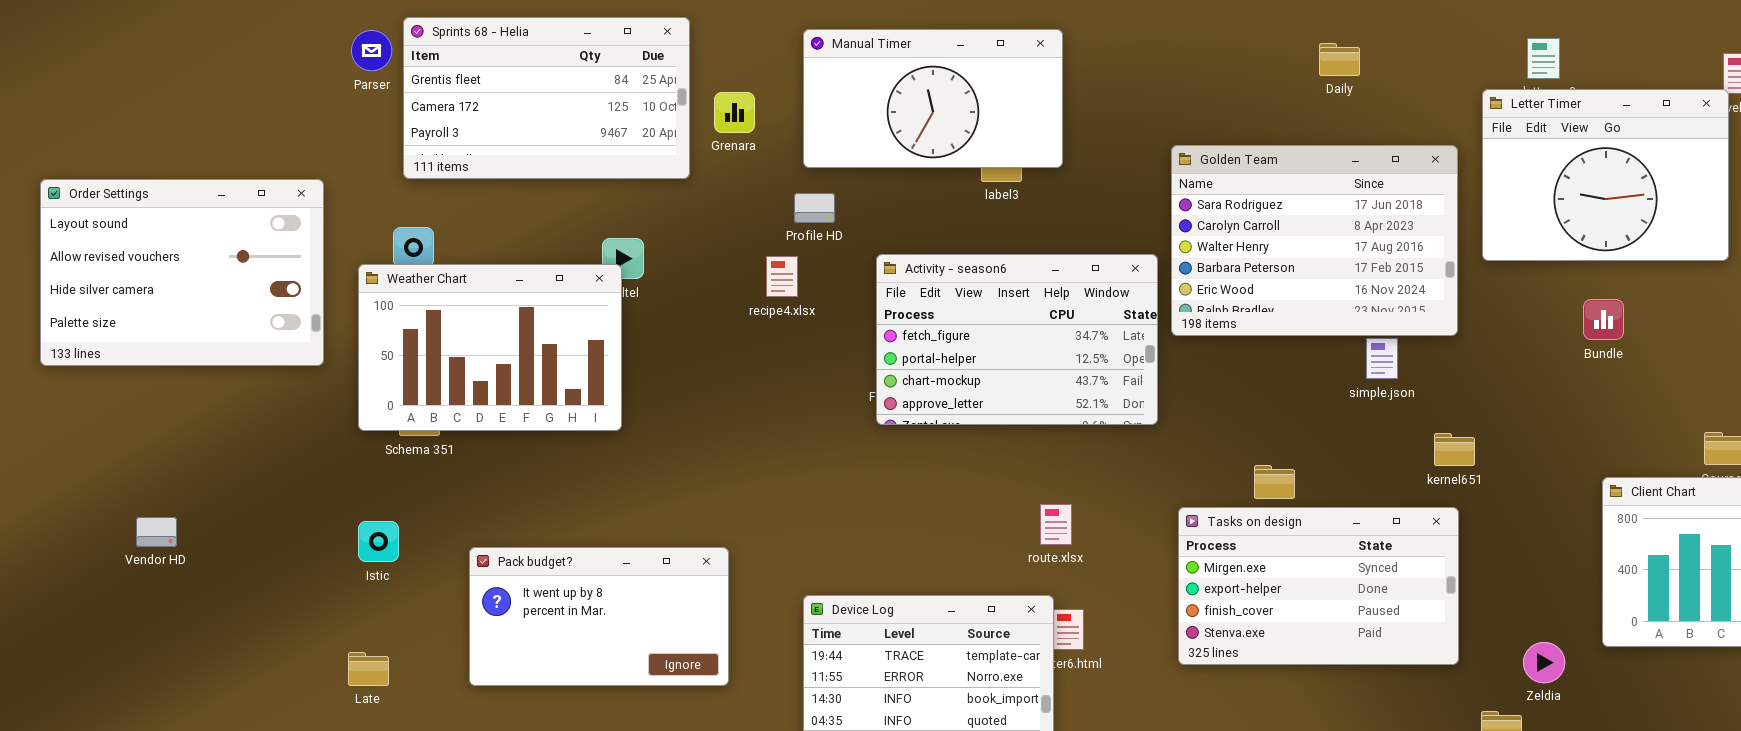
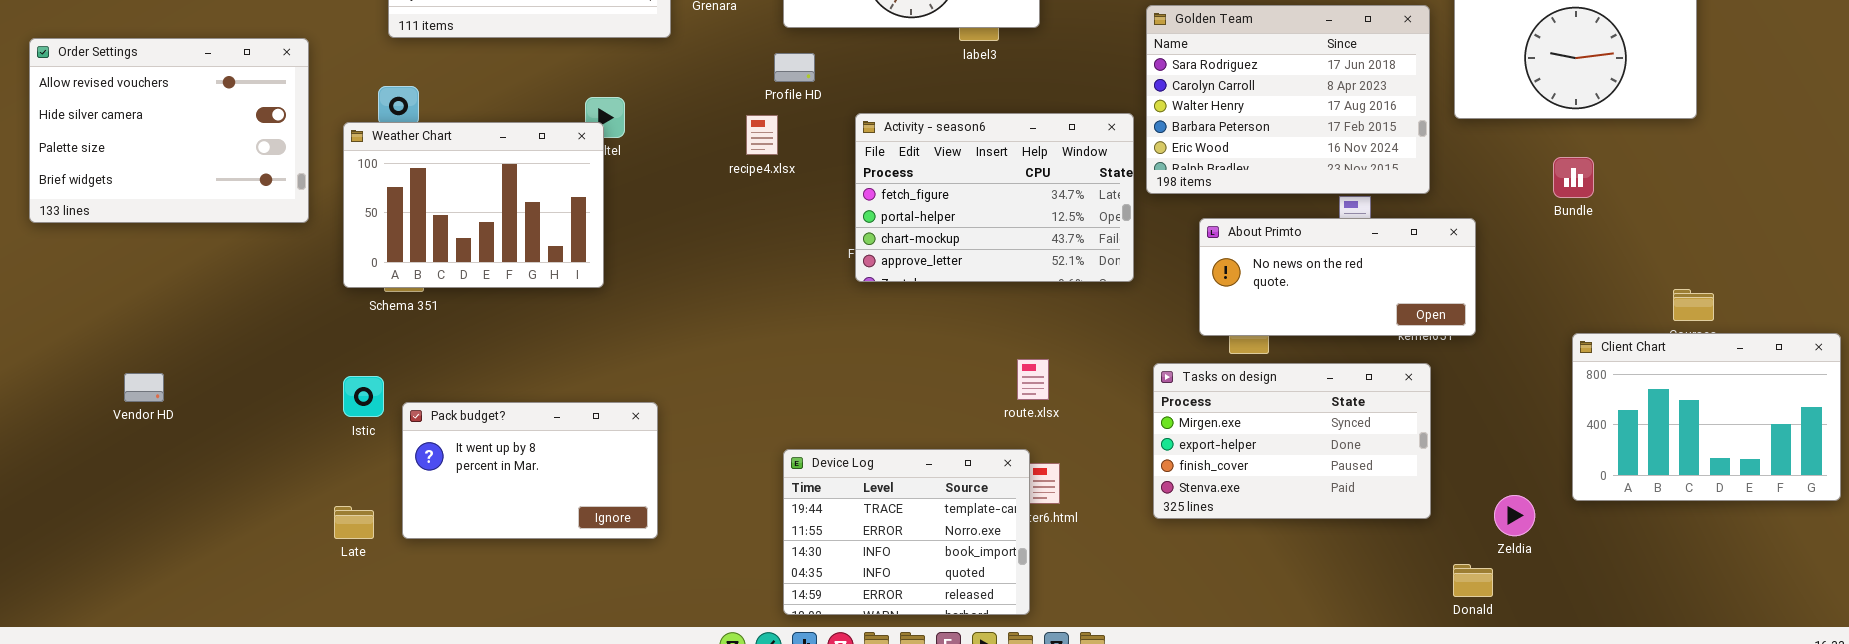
Order Settings: [40,179,324,366] -> [29,38,309,223], scrolled down 1 row
About Primto: none -> [1199,218,1476,336], opened
Pack budget?: [469,547,729,686] -> [402,402,658,539], moved

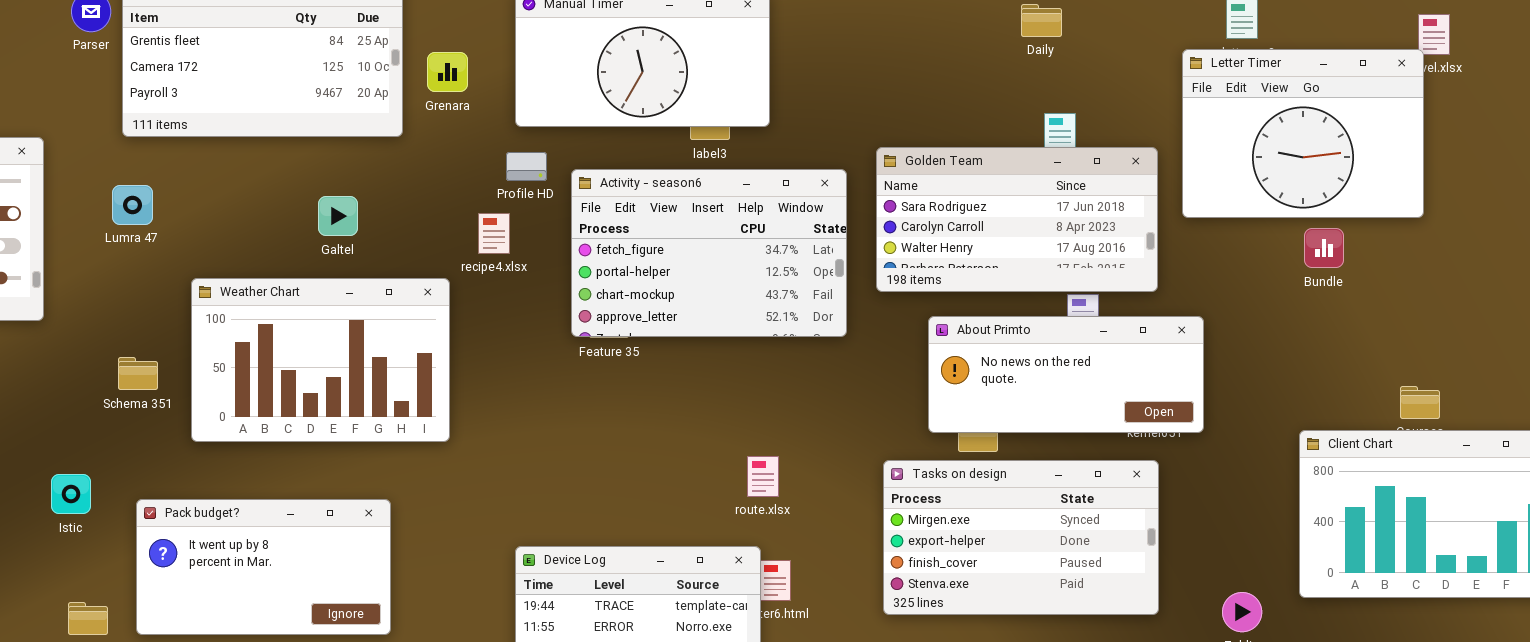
Golden Team: [1146,5,1430,194] -> [876,147,1158,292], resized
Activity - season6: [855,113,1134,282] -> [571,169,847,337], moved
Weather Chart: [343,122,604,288] -> [191,278,450,442], moved
Bundle: [1553,157,1594,198] -> [1304,228,1344,268], moved
Istic: [343,376,384,417] -> [51,474,91,514], moved

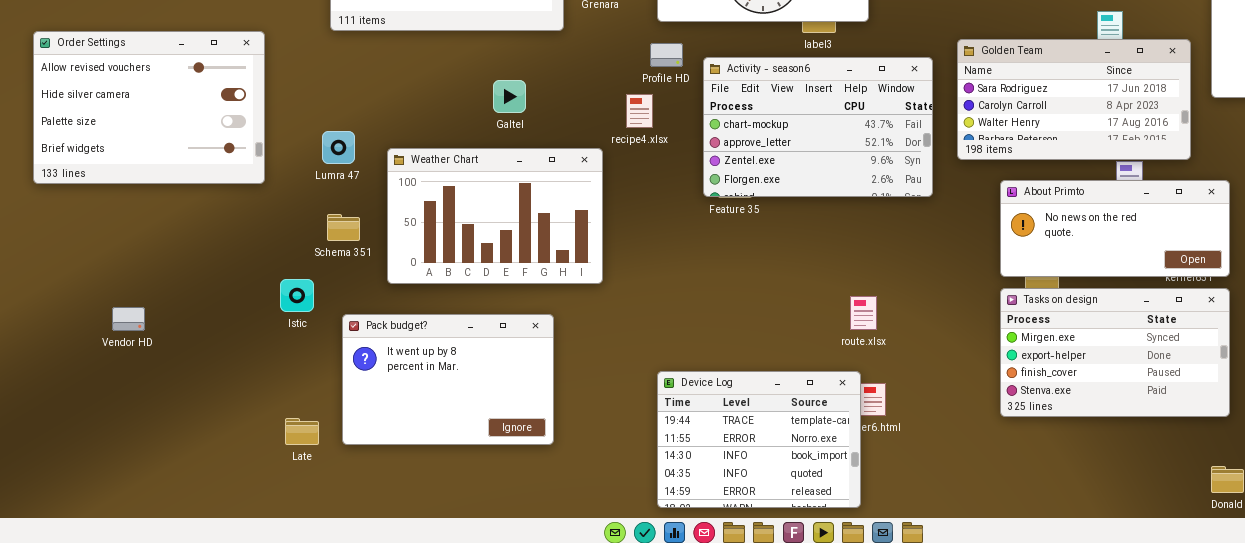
Activity - season6: [571,169,847,337] -> [703,57,933,197], scrolled down 2 rows
Lumra 47: [112,185,153,225] -> [322,131,355,164], moved
Tasks on design: [883,460,1159,615] -> [1000,288,1230,417], moved
Istic: [51,474,91,514] -> [280,279,314,312], moved
Pack budget?: [136,499,391,635] -> [342,314,554,445], resized

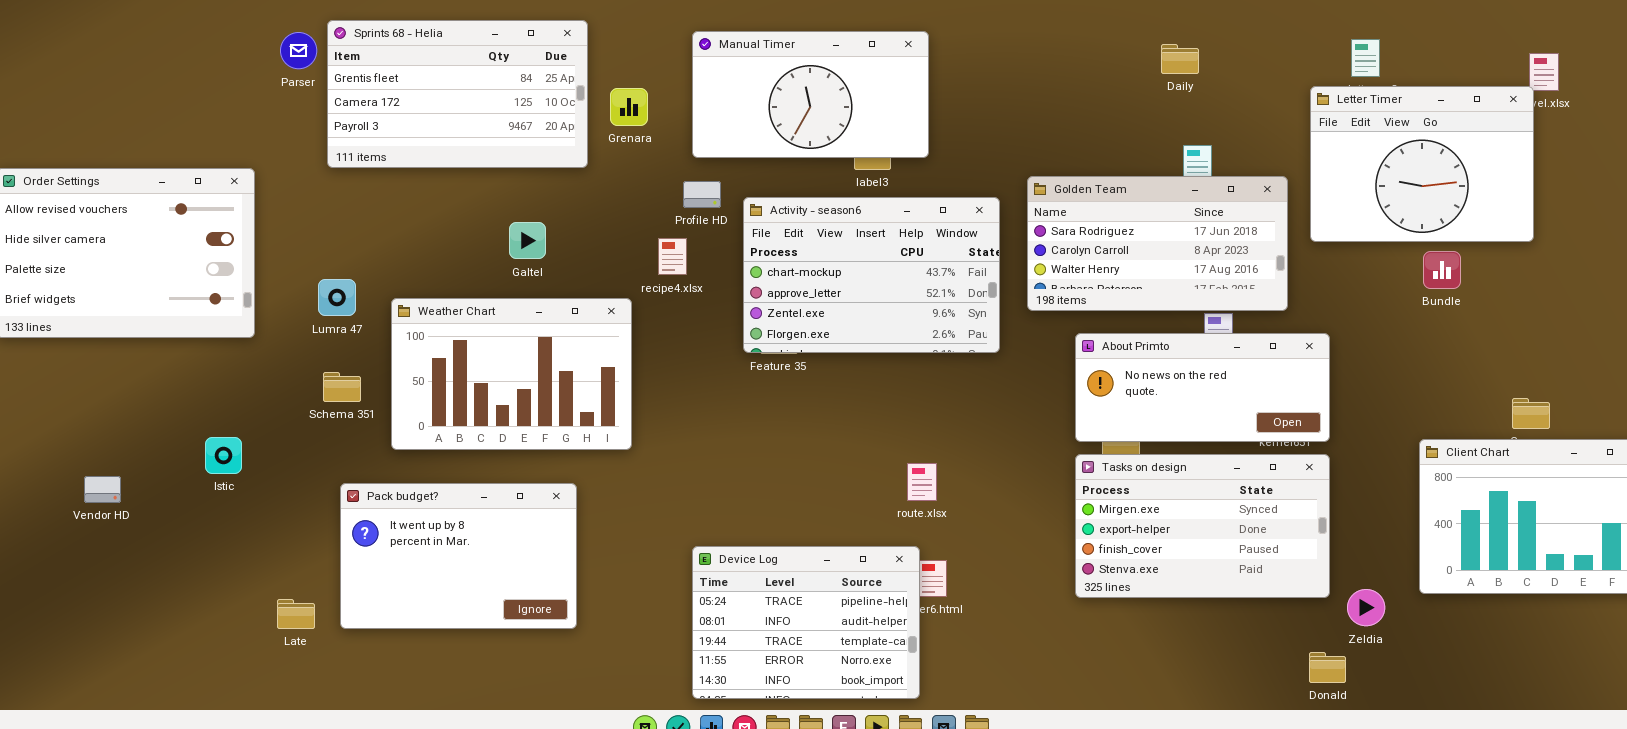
Istic: [280,279,314,312] -> [205,437,242,474], moved
Device Log: [657,371,861,508] -> [692,546,920,699], scrolled up 2 rows

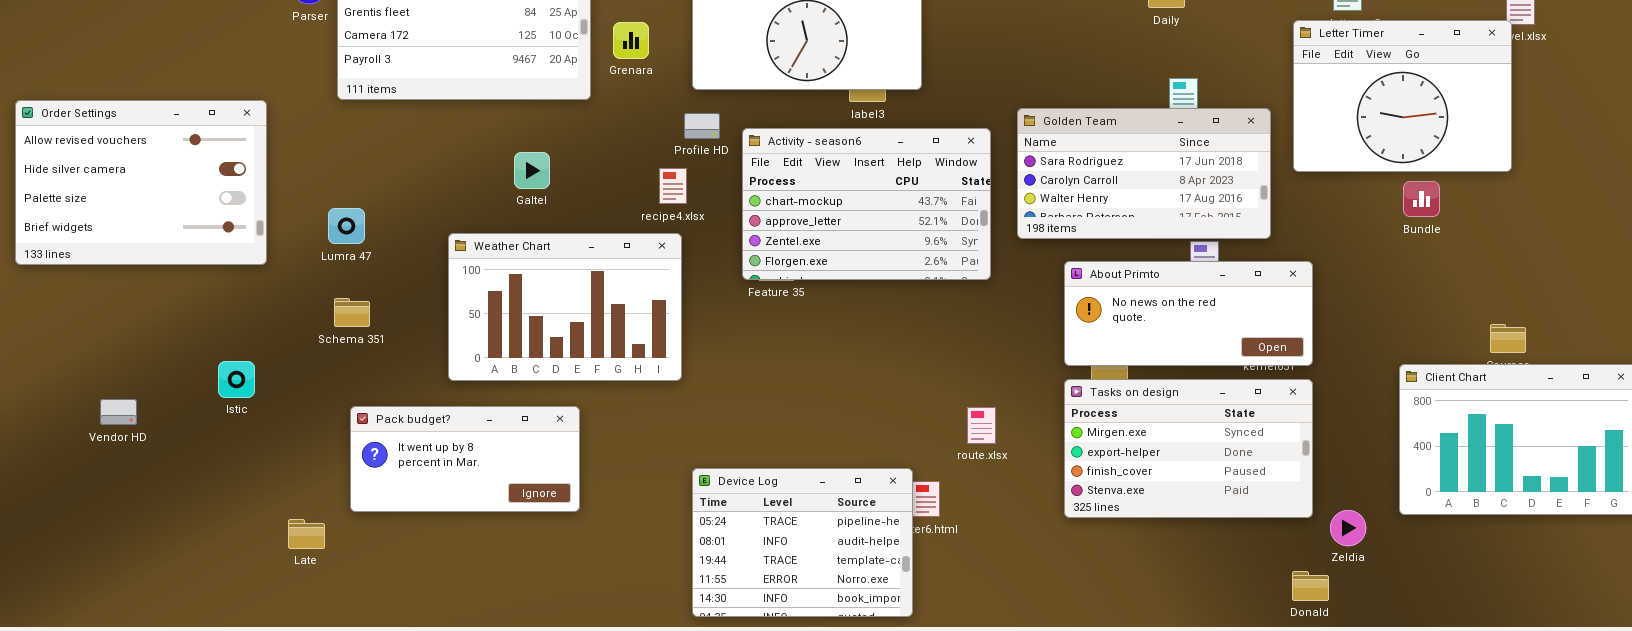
Weather Chart: [391,298,632,450] -> [448,233,682,381], moved
route.xlsx: [907,463,937,501] -> [967,407,996,444], moved
Pack budget?: [340,483,577,629] -> [350,406,580,512], resized

